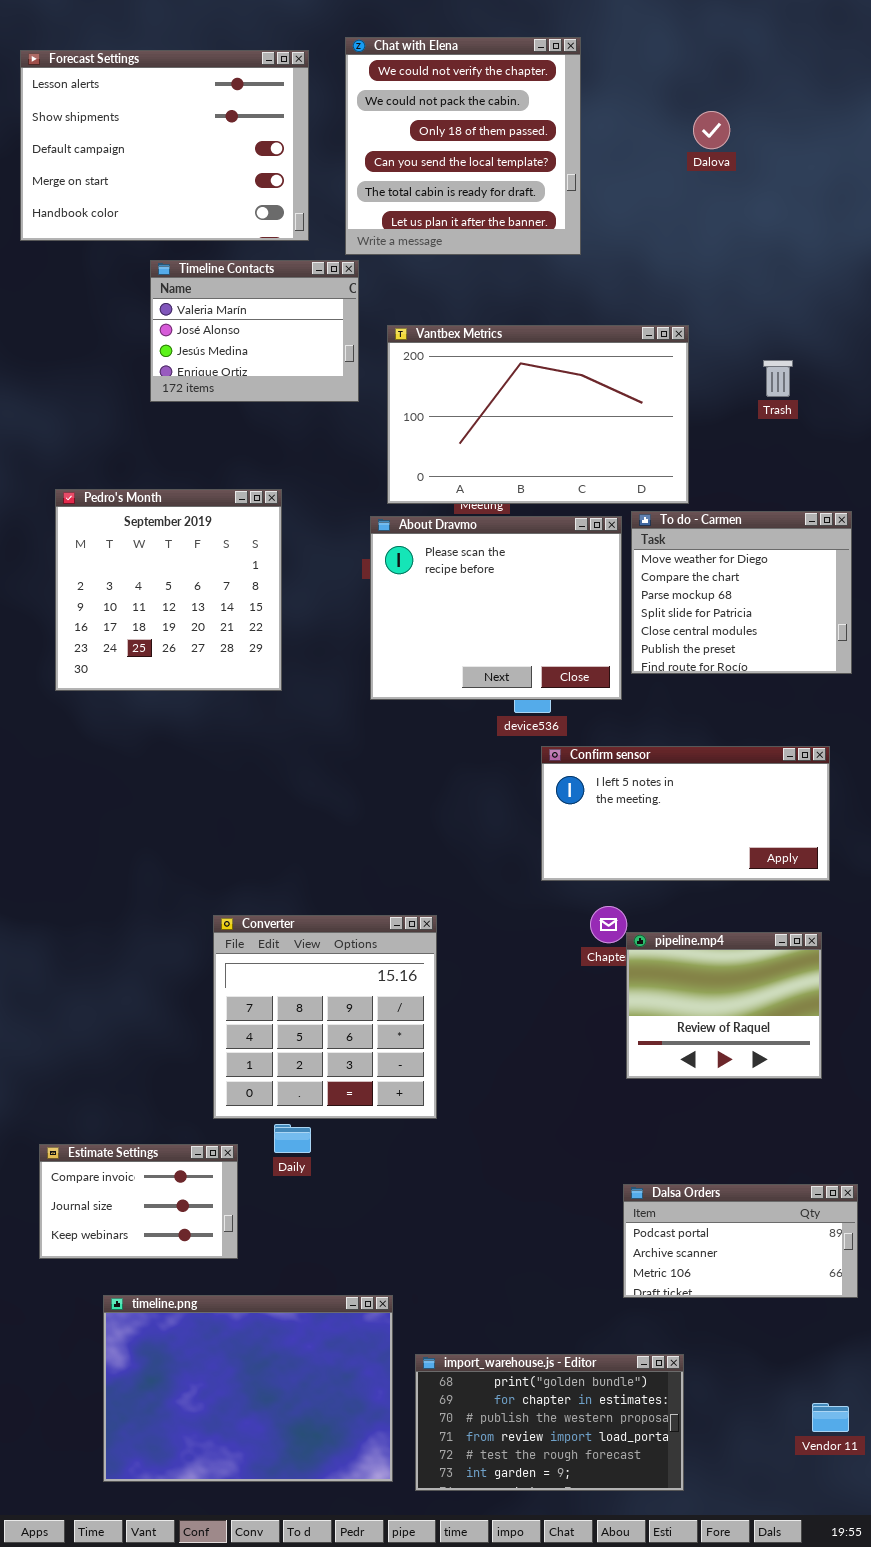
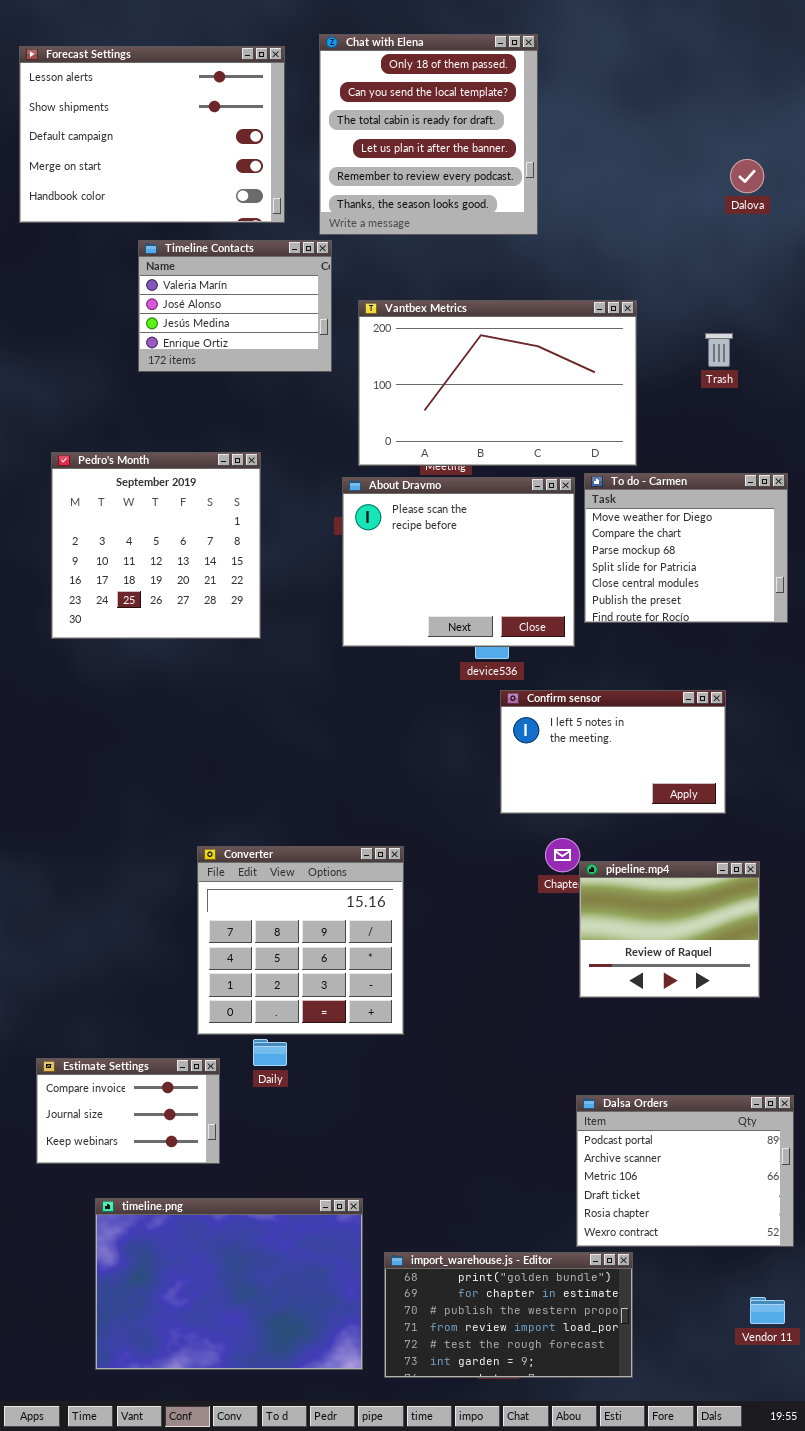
Chat with Elena: [345,37,581,255] -> [319,34,538,235], scrolled down 2 rows
Dalova: [693,111,730,149] -> [730,159,764,193], moved
Confirm sensor: [541,746,830,881] -> [500,690,726,814], resized
Dalsa Orders: [623,1184,858,1298] -> [576,1095,794,1247], resized

